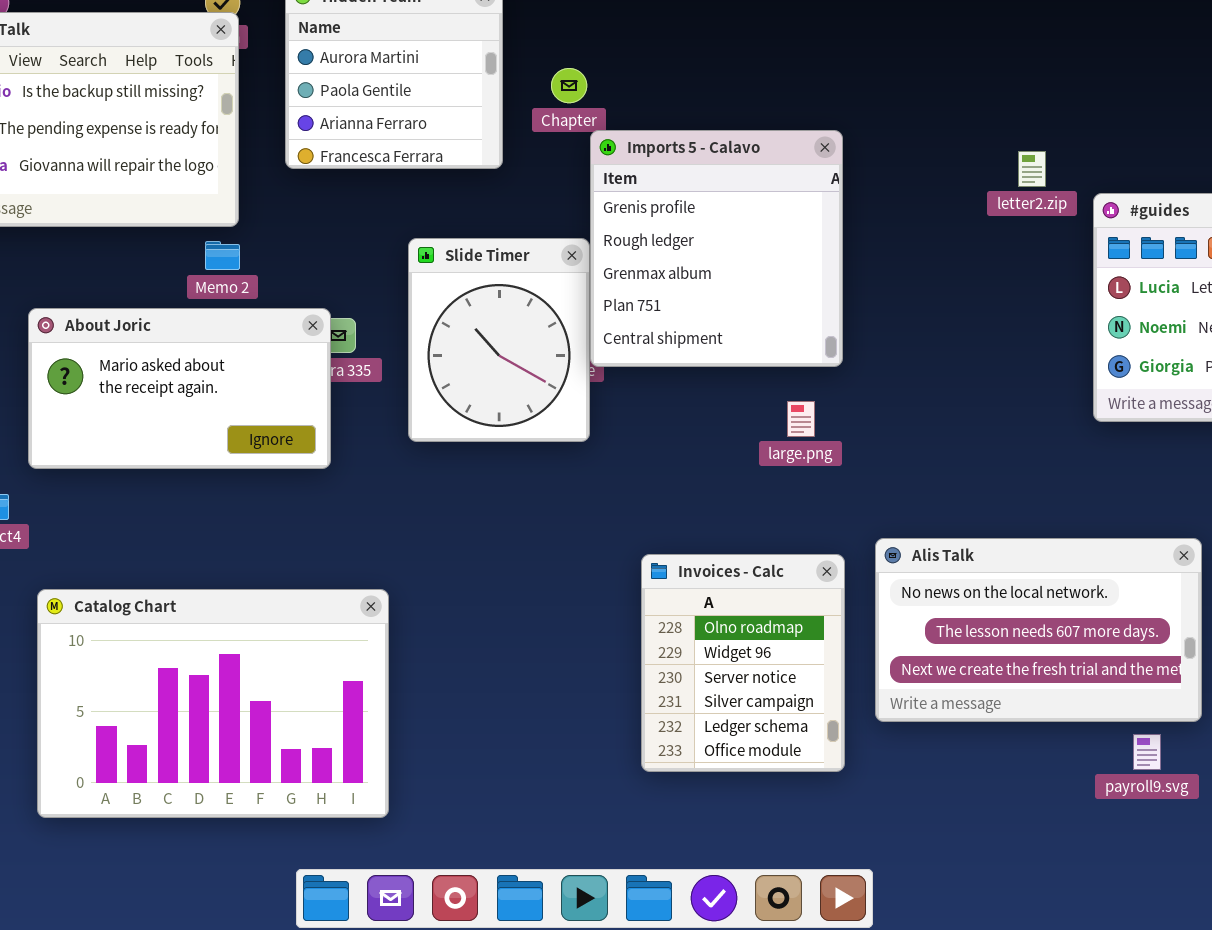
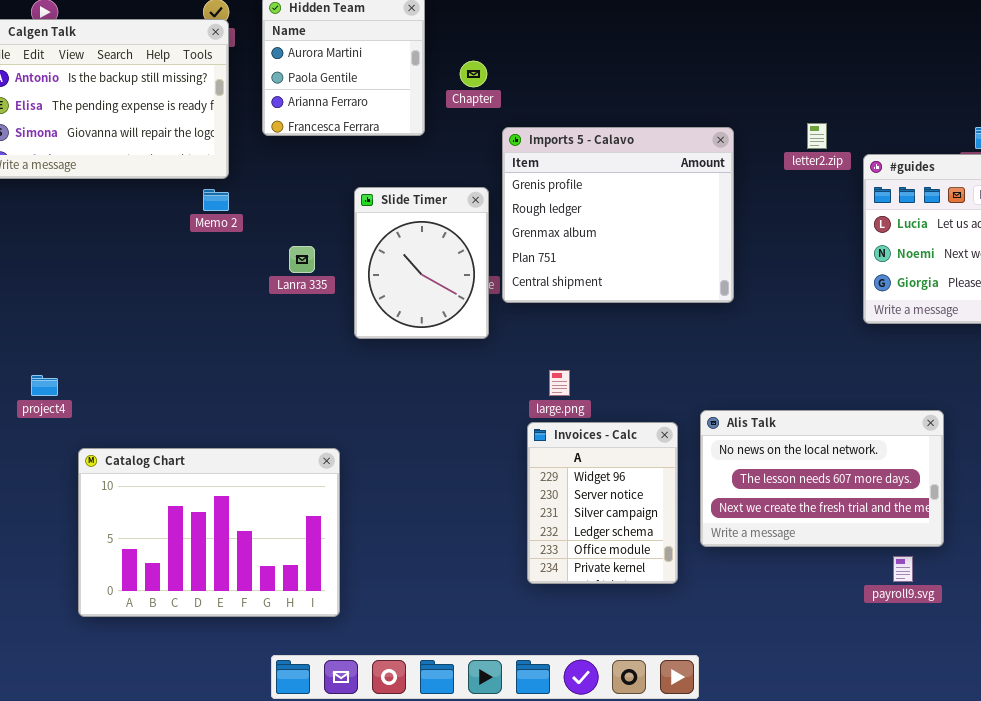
Imports 5 - Calavo: [590,130,843,367] -> [502,127,734,303], moved, resized
About Joric: [28,308,331,469] -> none, closed
large.png: [787,401,815,437] -> [549,370,570,396], moved
Invoices - Calc: [641,554,845,772] -> [527,422,678,584], scrolled down 1 row

